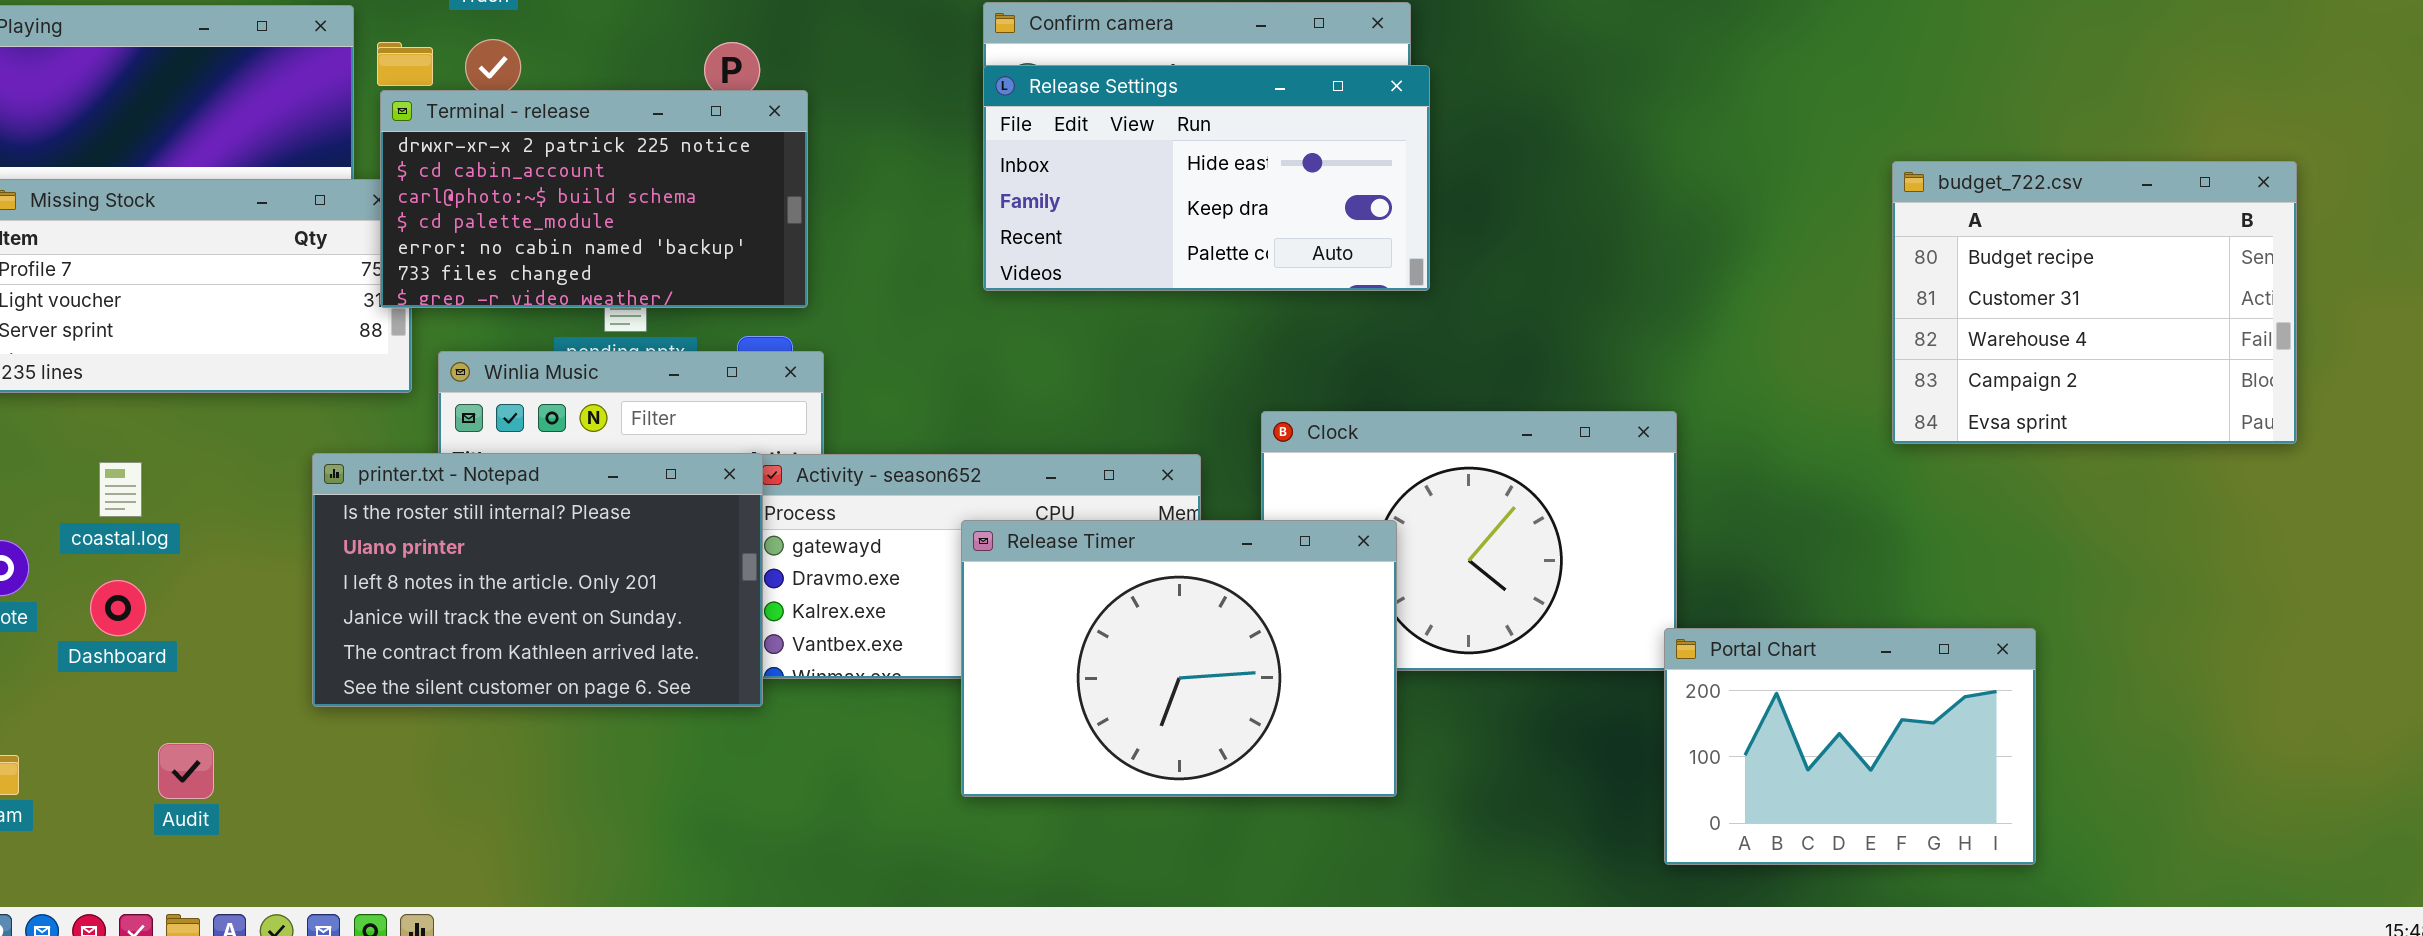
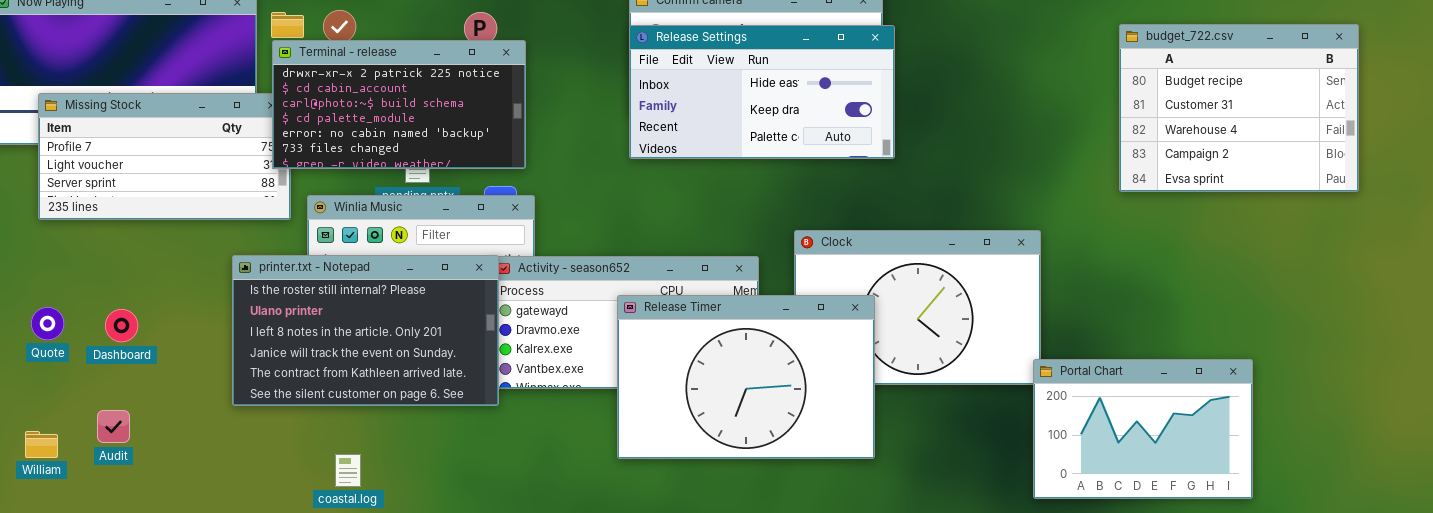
budget_722.csv: [1892,161,2297,444] -> [1119,24,1359,192], moved
coastal.log: [99,462,142,517] -> [335,454,361,487], moved
Dashboard: [90,580,146,636] -> [105,309,138,342], moved
Audit: [158,743,214,799] -> [97,410,130,443], moved

